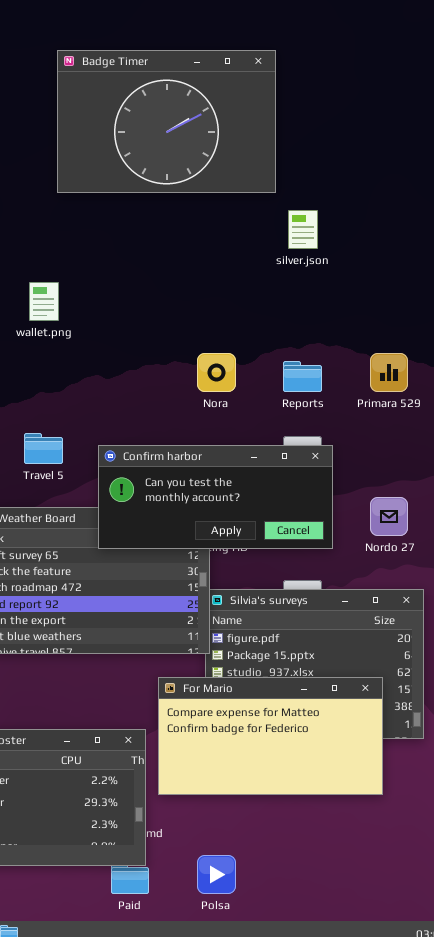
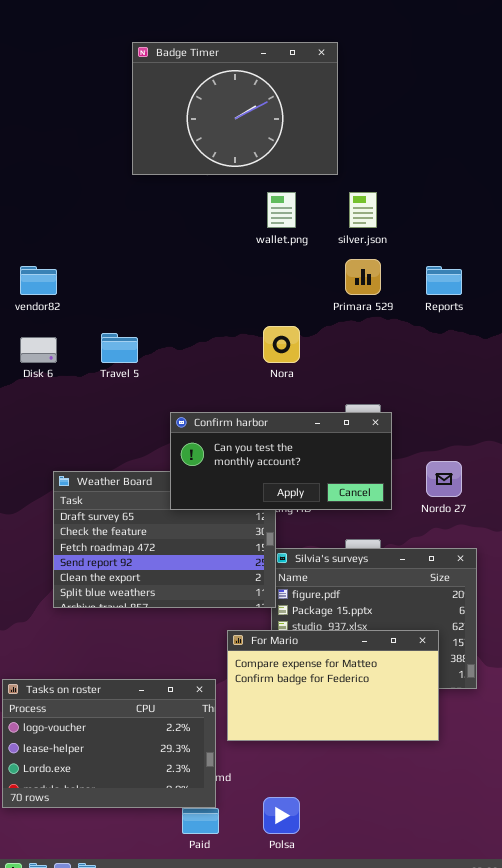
wallet.png: [29,282,59,321] -> [267,192,296,228], moved
Primara 529: [370,353,408,392] -> [345,259,381,295], moved
Reports: [283,361,322,392] -> [426,266,462,295], moved
Travel 5: [24,433,63,464] -> [101,333,138,363], moved

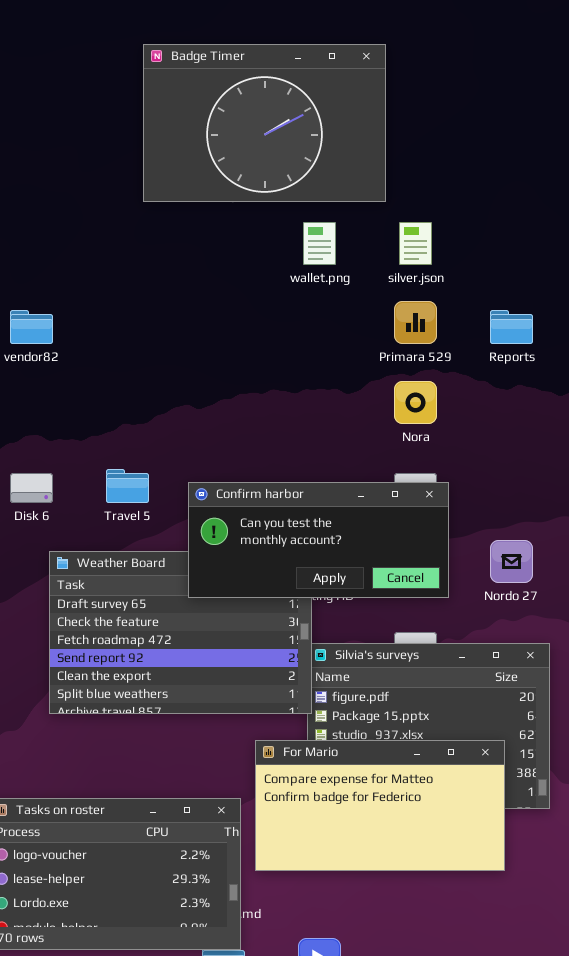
Nora: [263,326,300,363] -> [394,381,437,424], moved
Travel 5: [101,333,138,363] -> [106,469,149,503], moved
Disk 6: [20,337,57,363] -> [10,473,53,503], moved

